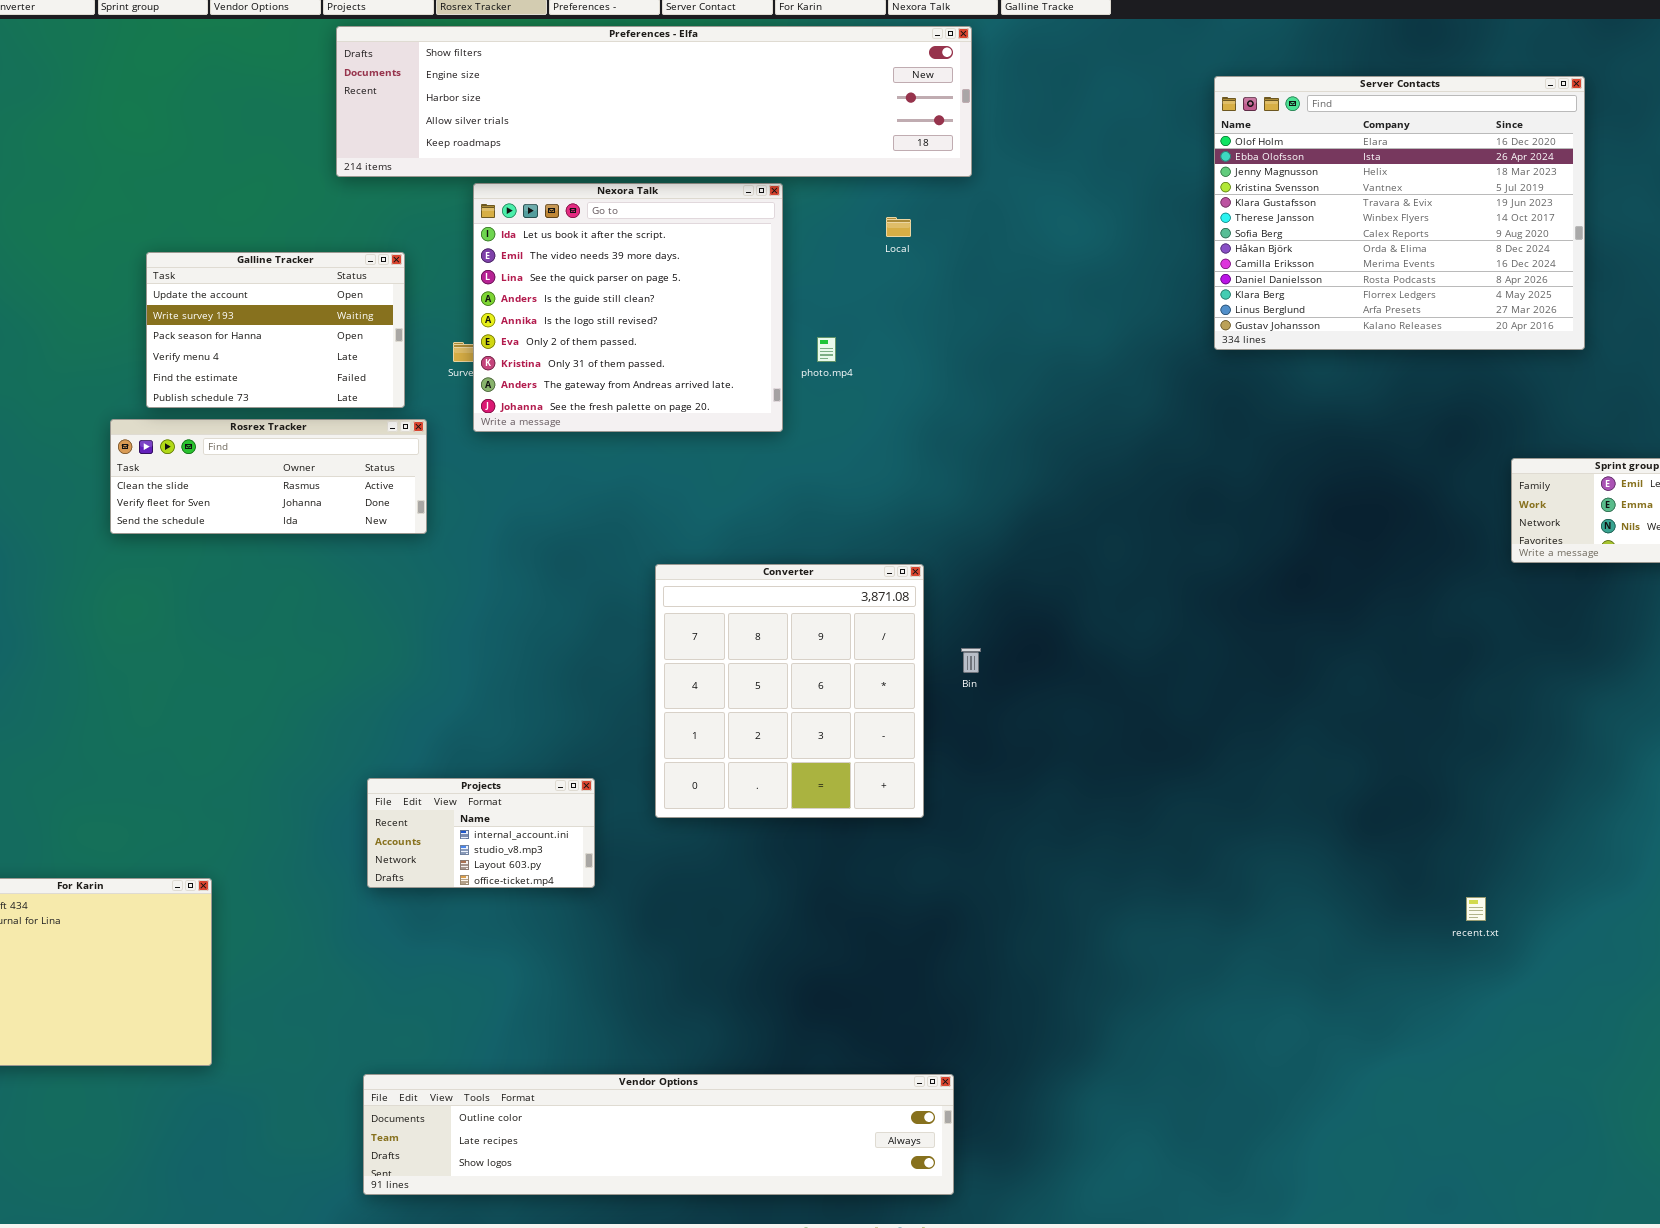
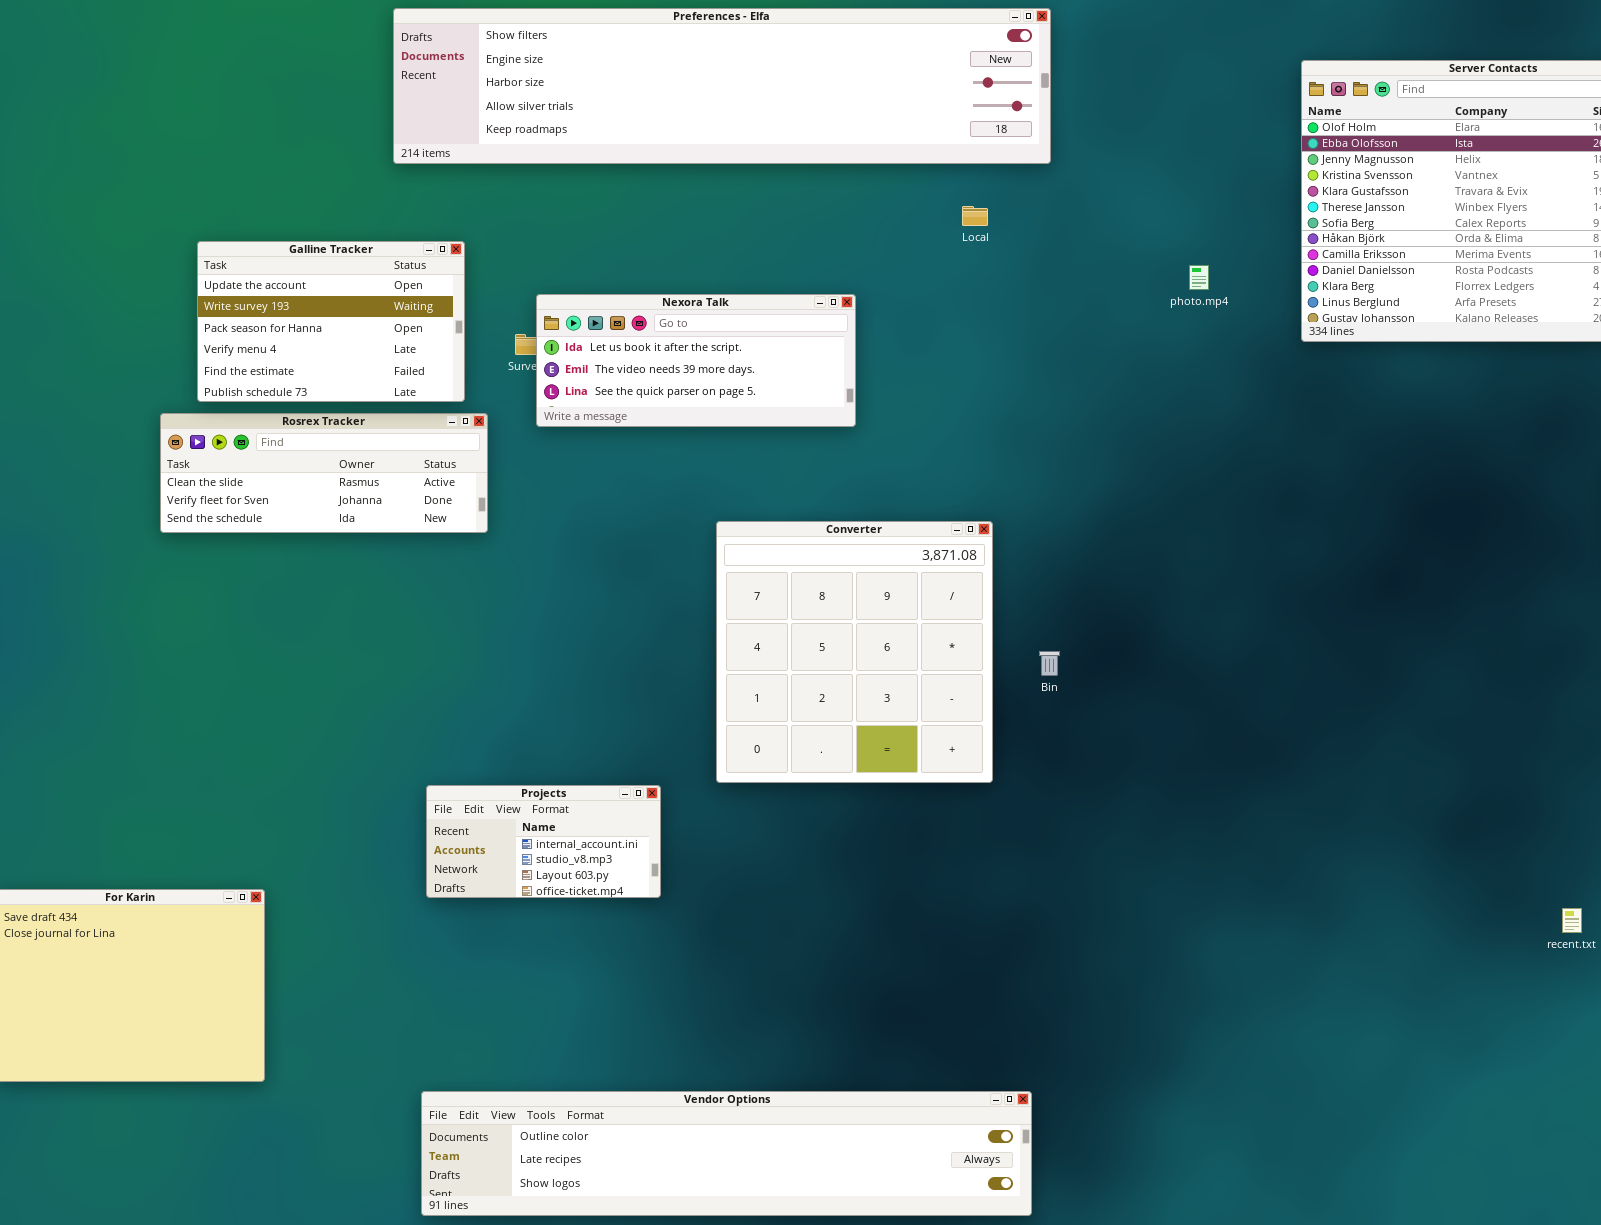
Nexora Talk: [473,183,783,432] -> [536,294,856,427], resized
photo.mp4: [817,337,836,362] -> [1189,265,1209,290], moved
Converter: [655,564,924,818] -> [716,521,993,783], moved

